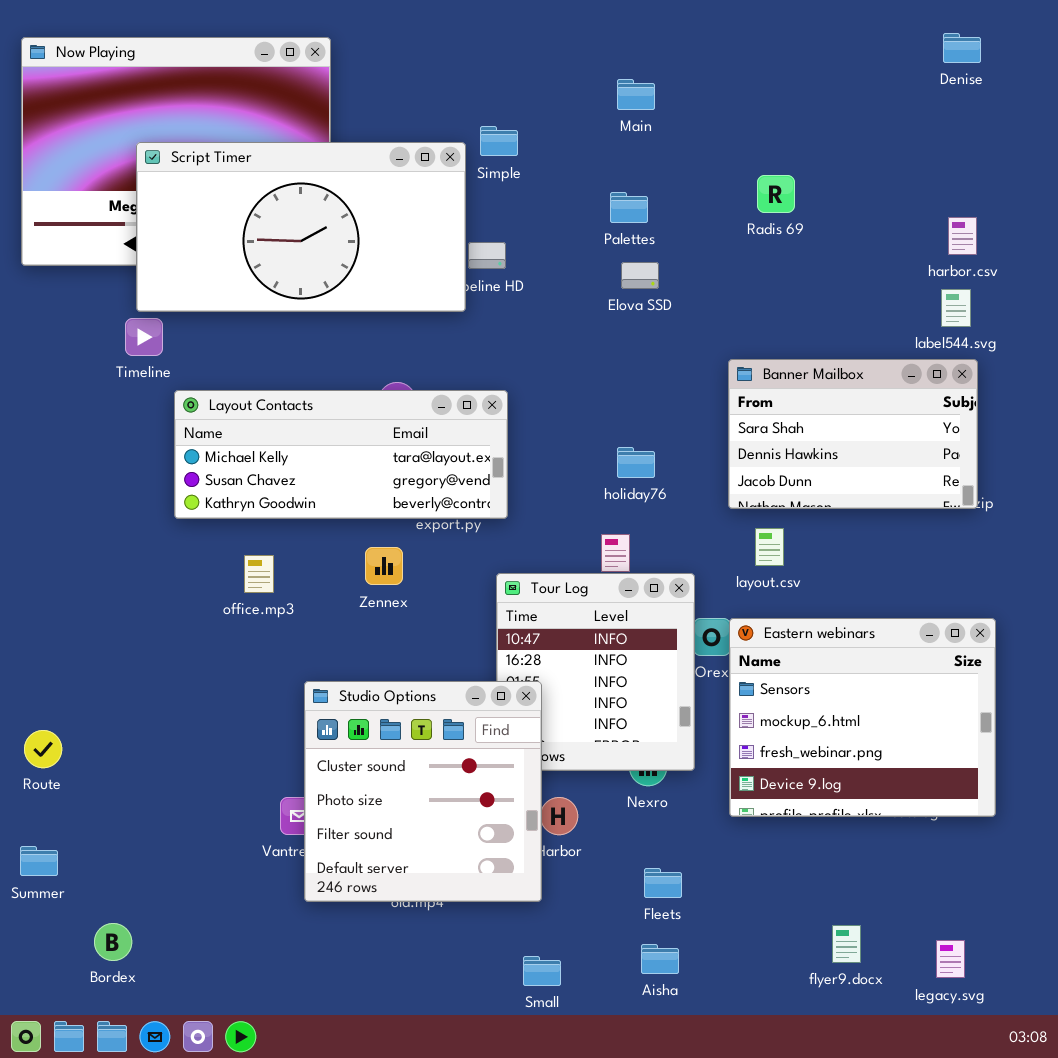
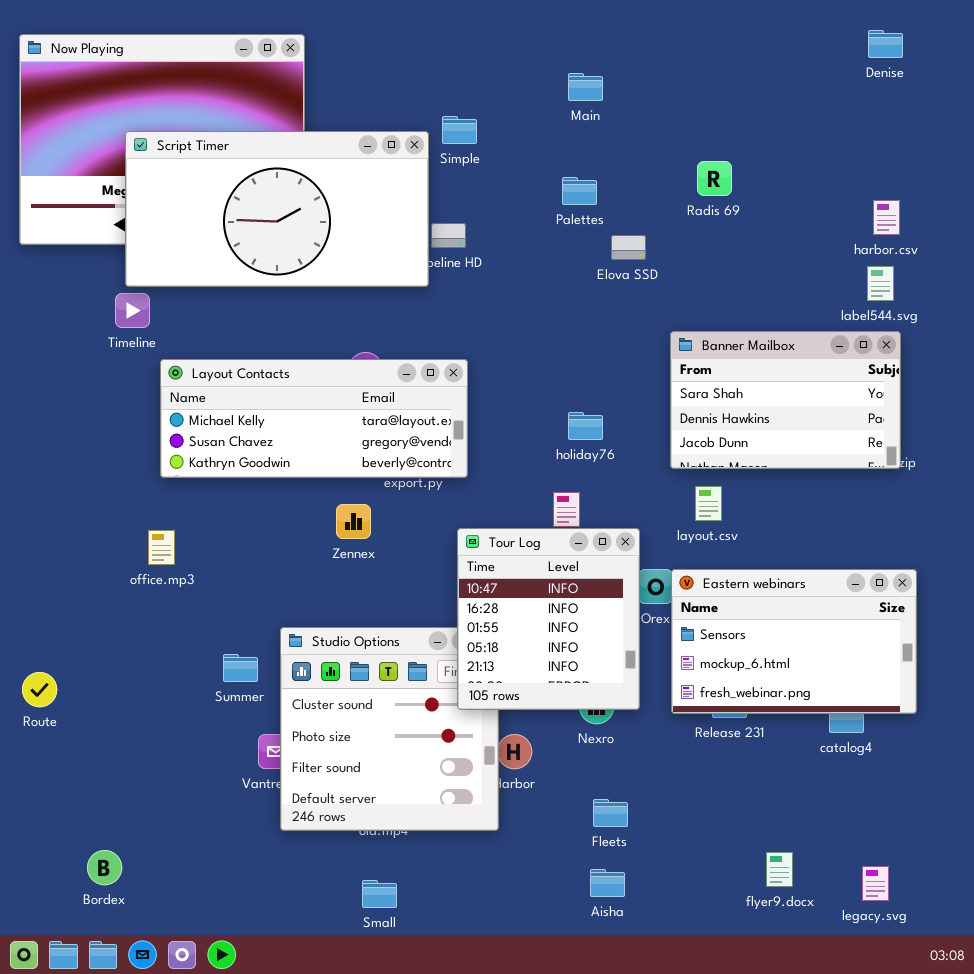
Elova SSD: [621,262,659,289] -> [611,235,646,260], moved
office.mp3: [244,555,274,593] -> [148,530,175,565], moved
Tour Log: [496,573,695,771] -> [457,528,640,710], raised
Eastern webinars: [729,618,996,817] -> [671,569,917,714], resized
Summer: [20,846,58,876] -> [223,654,258,682], moved
Small: [523,956,561,986] -> [362,880,397,908], moved

